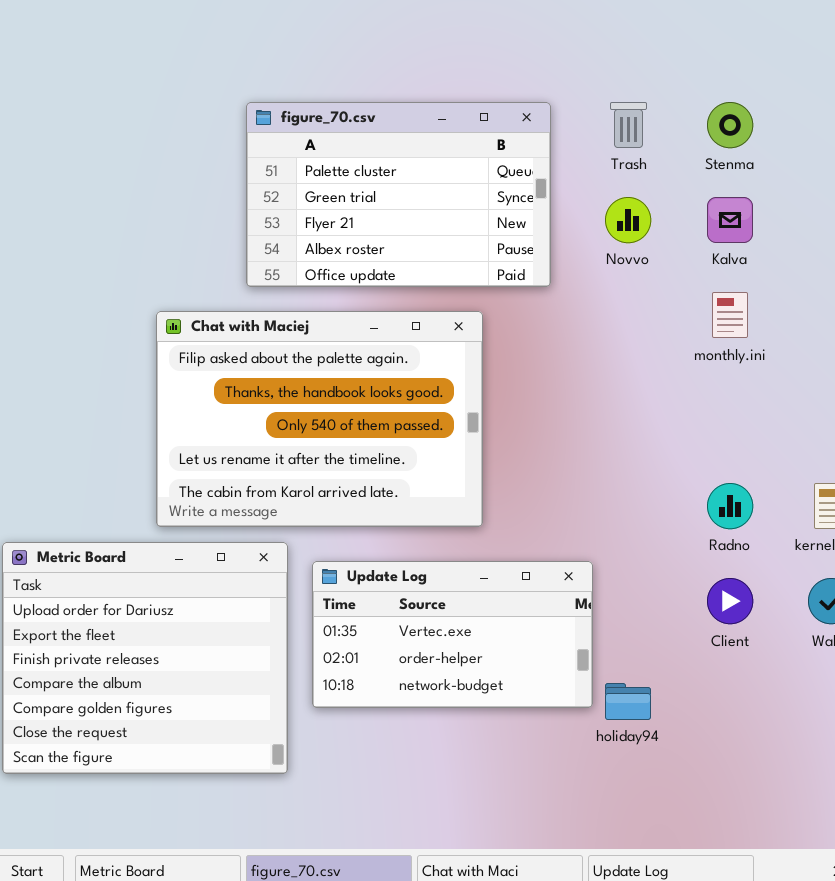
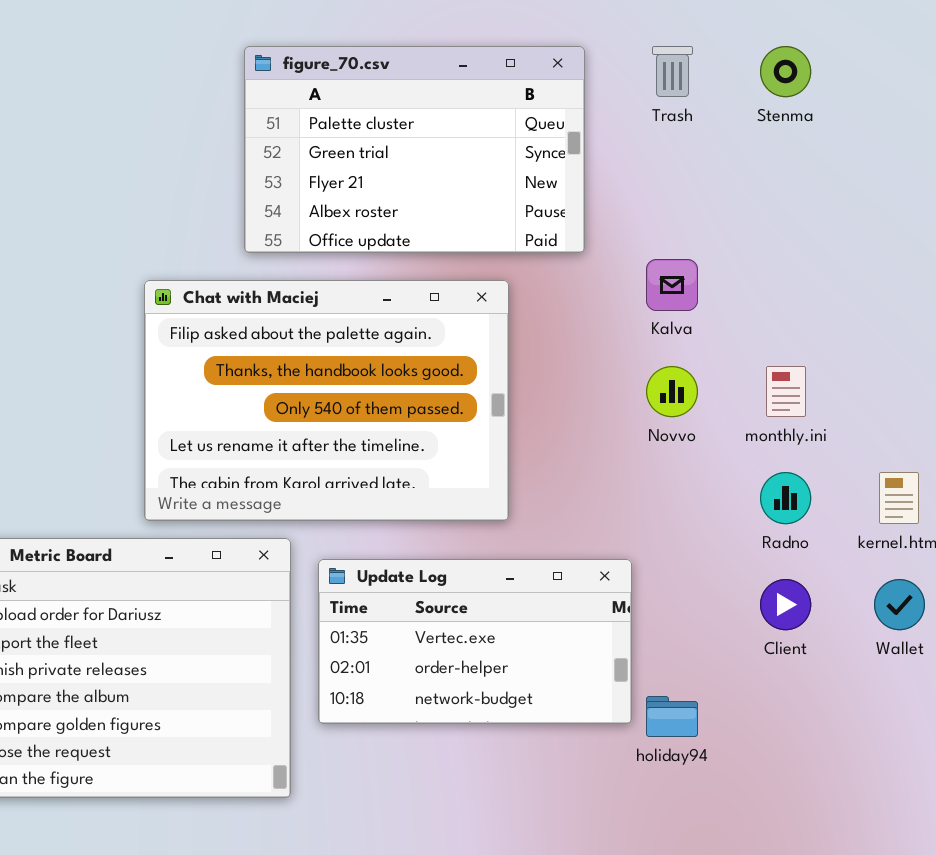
Novvo: [605,197,651,243] -> [646,366,698,417], moved
Kalva: [707,197,753,243] -> [646,259,698,311], moved
monthly.ini: [712,292,748,338] -> [766,366,806,417], moved

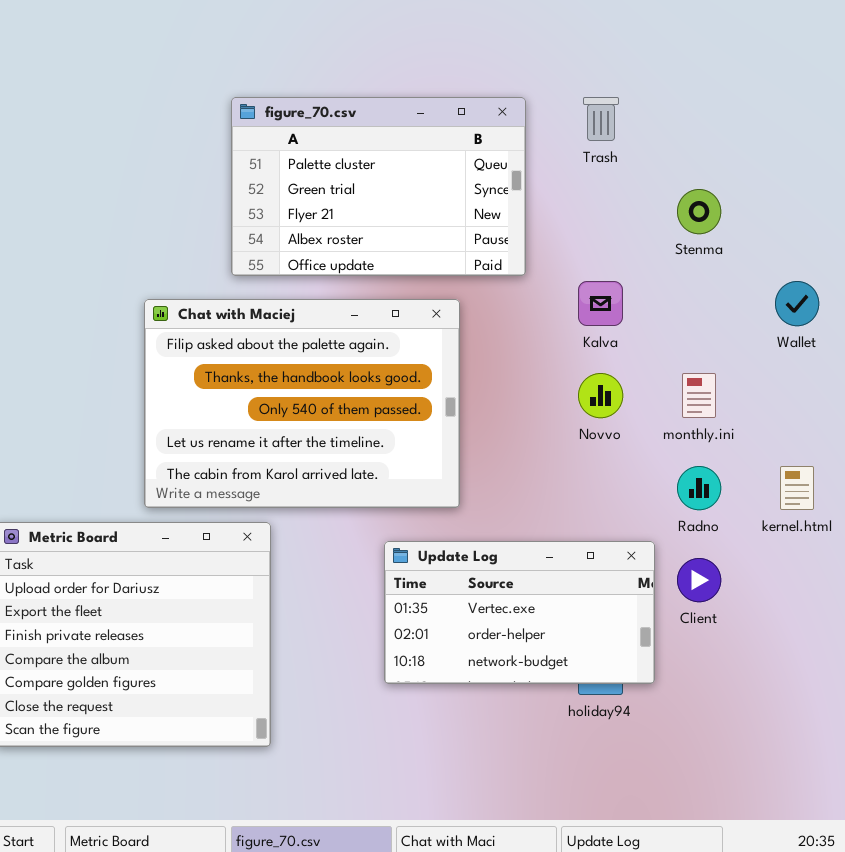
Stenma: [760,46,811,97] -> [677,189,721,234], moved
Update Log: [318,559,632,724] -> [384,541,655,684], moved
Wallet: [874,579,925,630] -> [775,281,819,326], moved

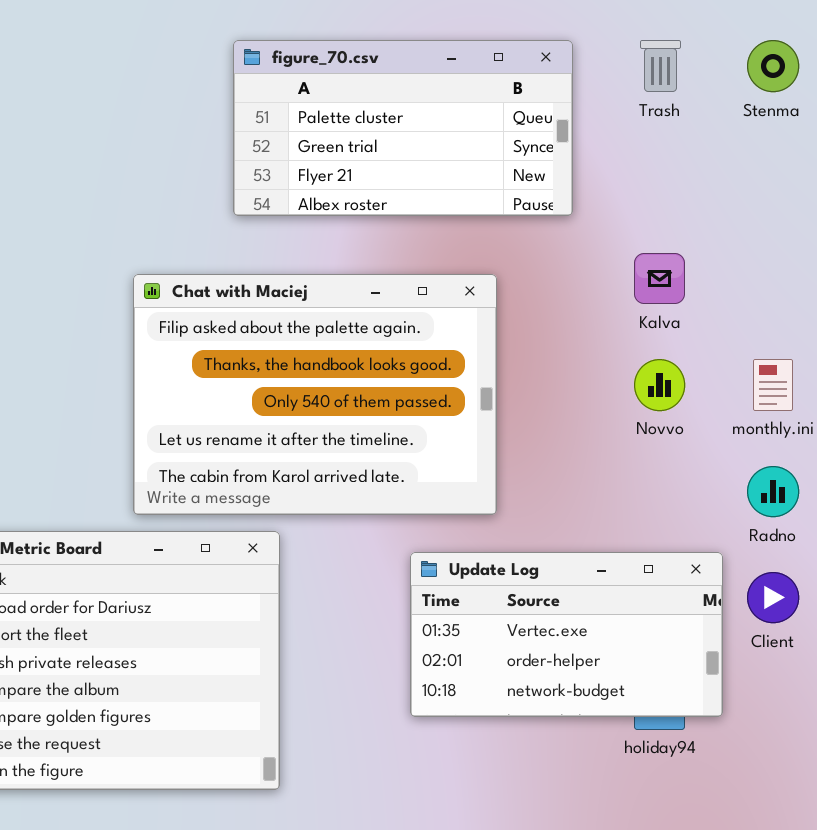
figure_70.csv: [231,97,526,276] -> [233,40,573,216], resized
Stenma: [677,189,721,234] -> [747,40,799,92], moved

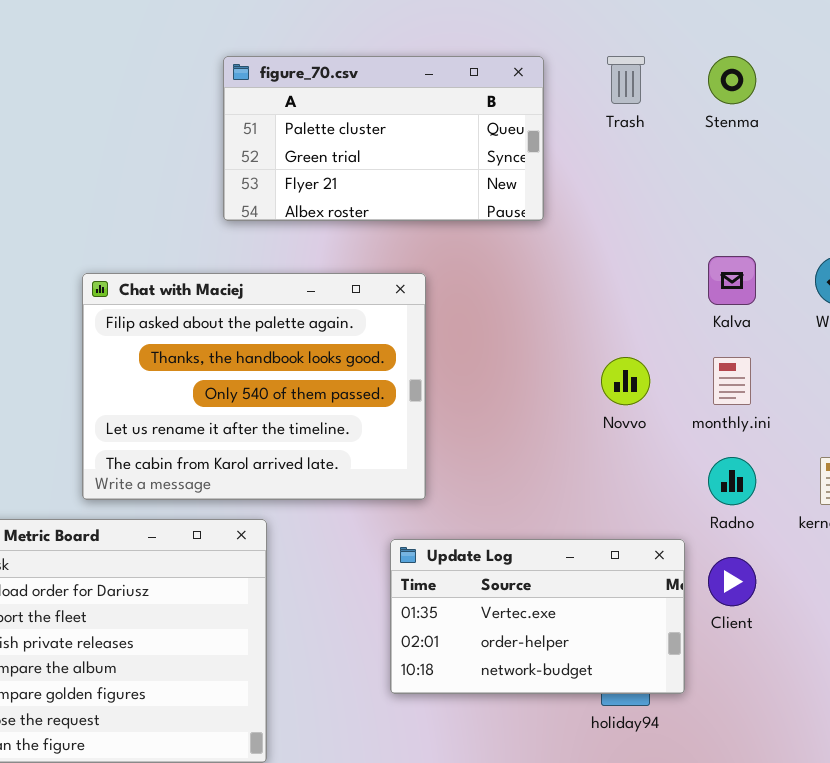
Kalva: [634,253,685,304] -> [708,256,756,305], moved
Chat with Maciej: [133,274,497,515] -> [82,273,426,500], moved

